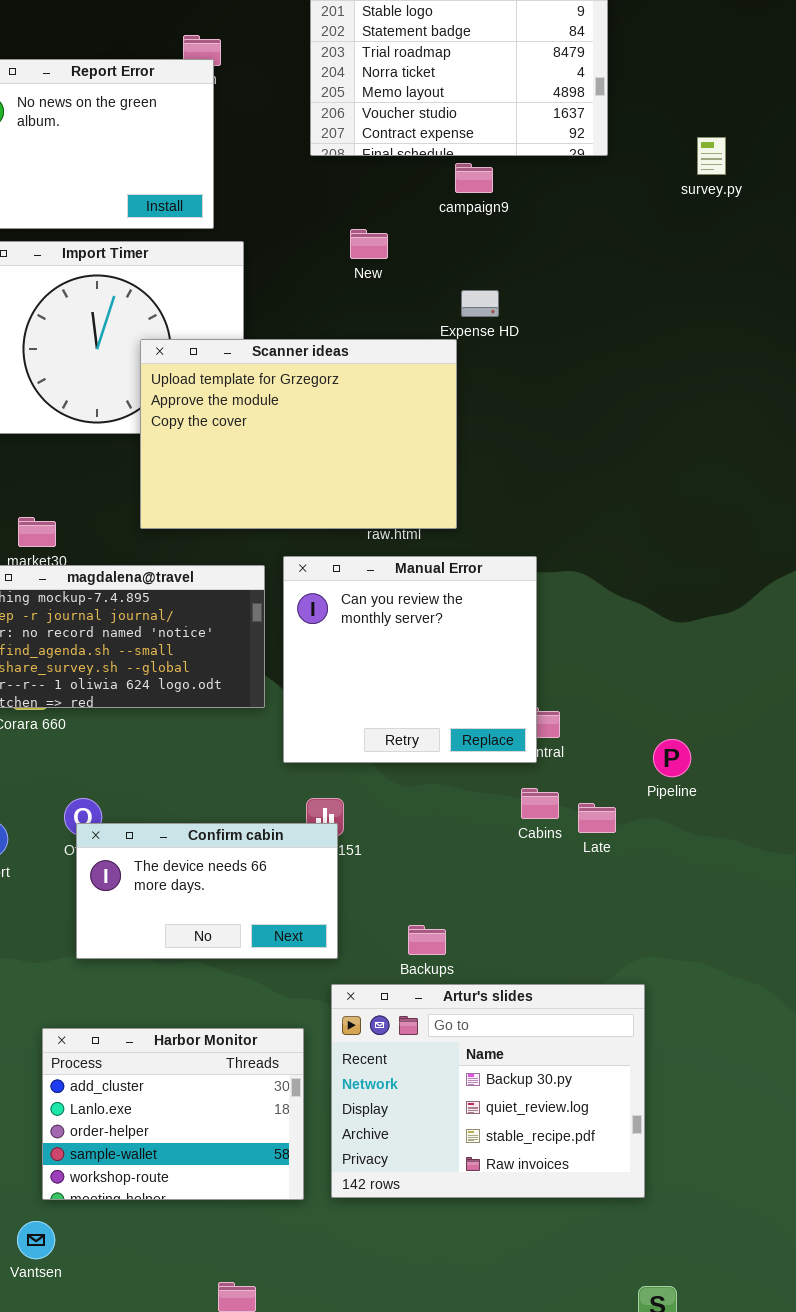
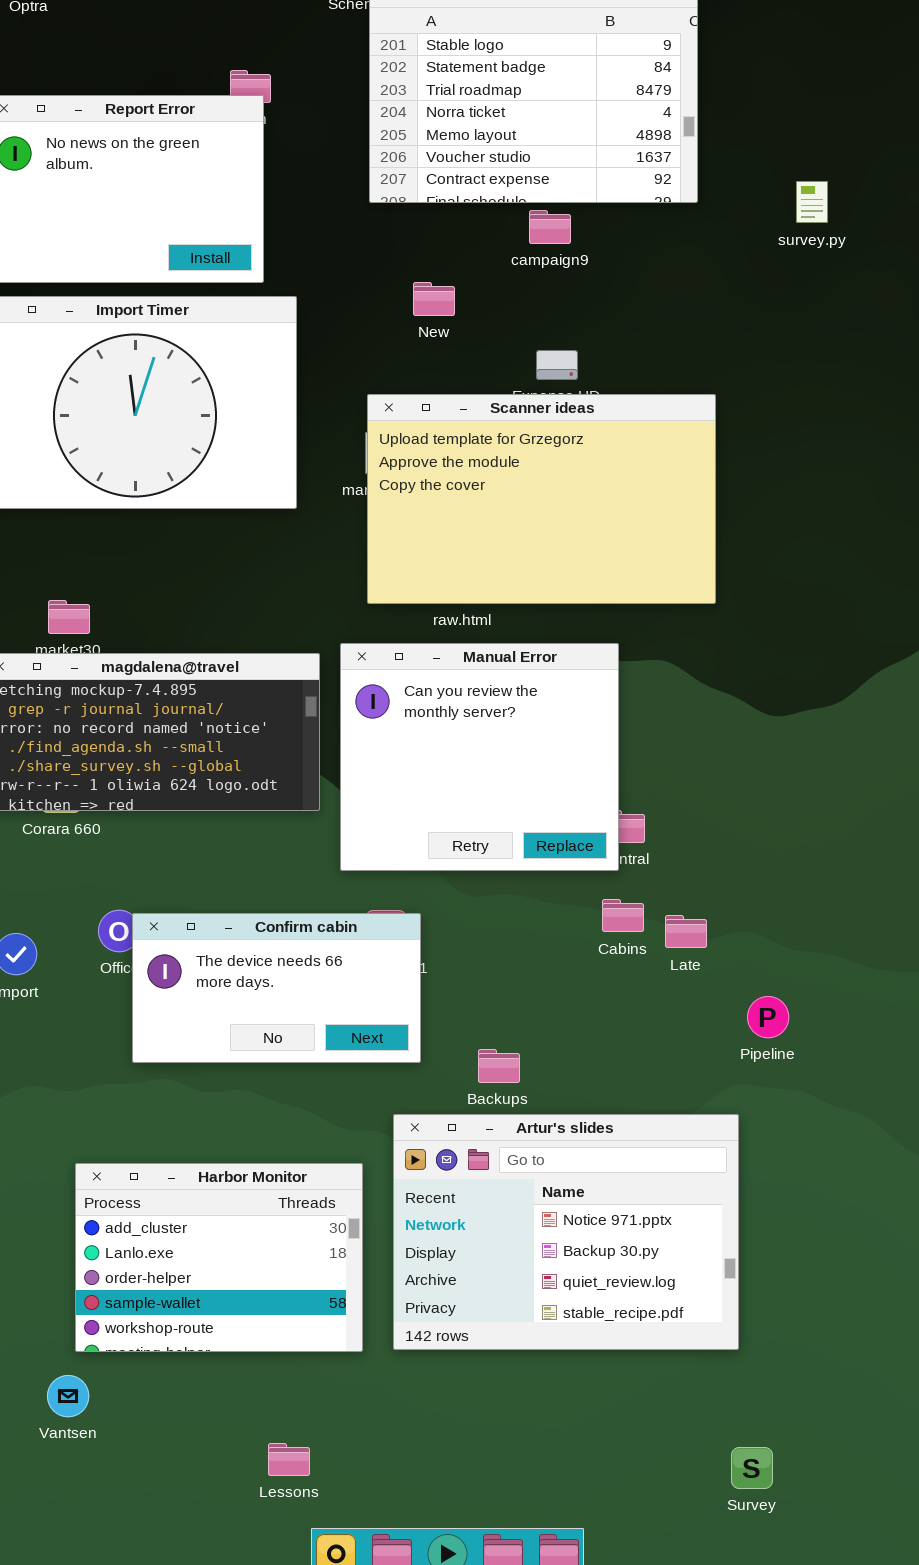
Scanner ideas: [140,339,457,529] -> [367,394,716,604], moved
Pipeline: [653,739,691,777] -> [747,996,789,1038], moved
Confirm cabin: [76,823,338,959] -> [132,913,421,1063], moved
Artur's slides: [331,984,645,1198] -> [393,1114,739,1350], scrolled up 1 row

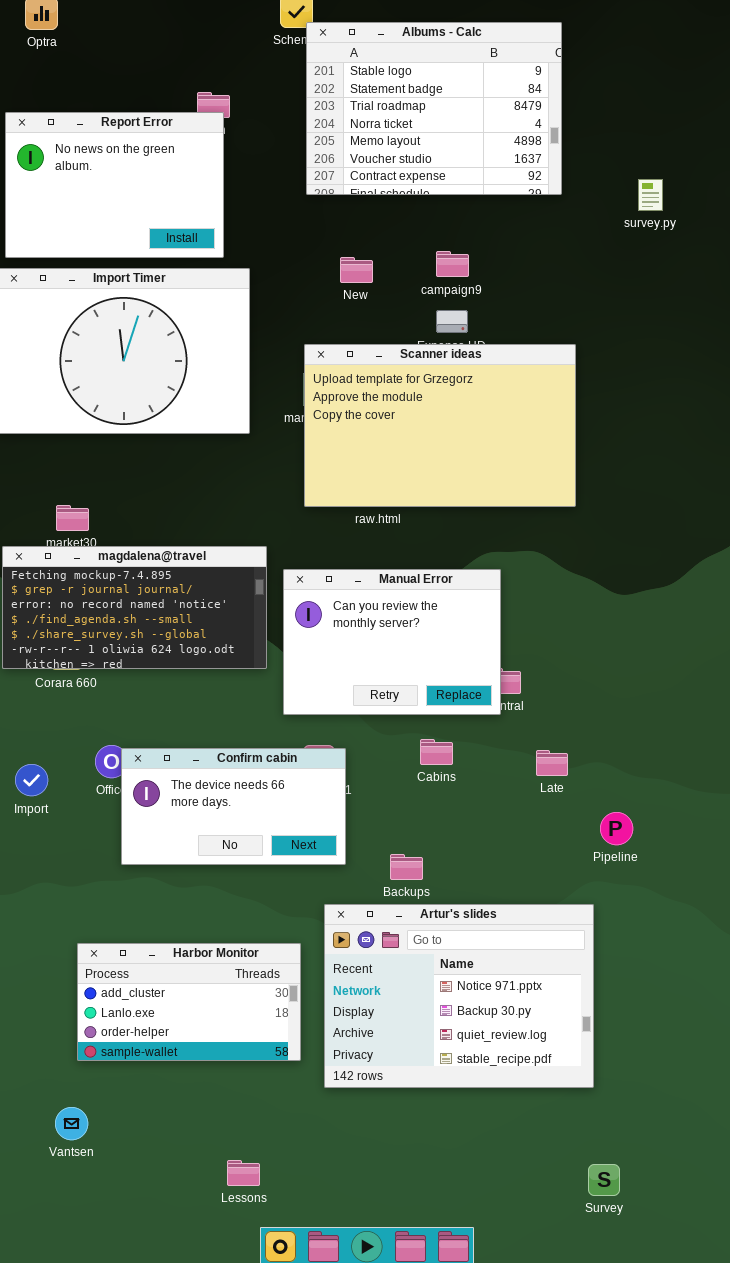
campaign9: [529,210,571,244] -> [436,251,469,277], moved
Manual Error: [340,643,619,871] -> [283,569,501,715], resized
Cabins: [602,899,644,932] -> [420,739,453,765], moved
Harbor Monitor: [75,1163,363,1352] -> [77,943,301,1061], resized

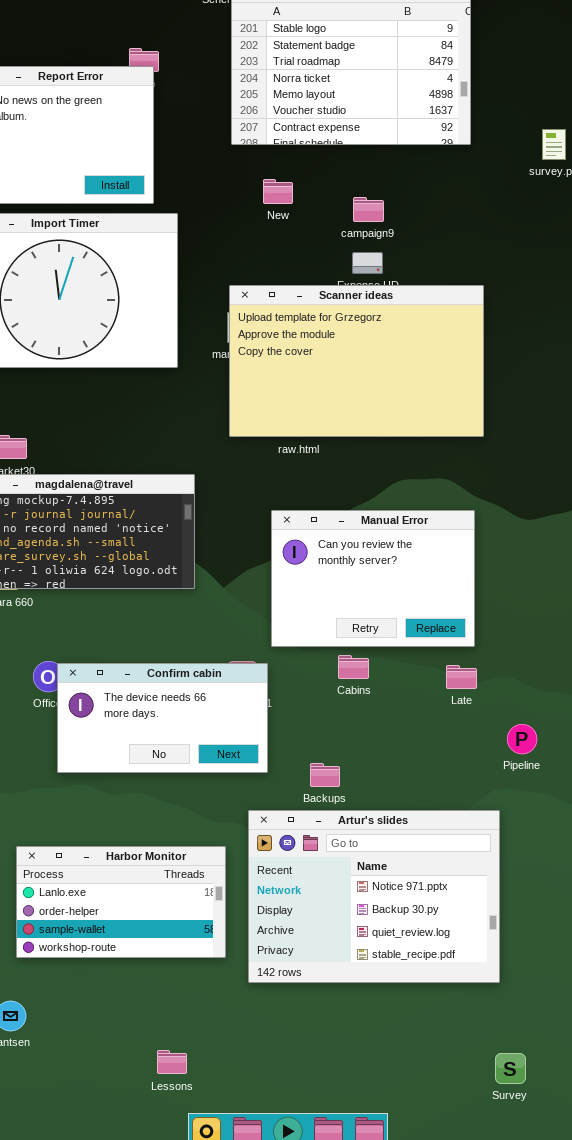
New: [340,257,373,283] -> [263,179,293,204], moved
Manual Error: [283,569,501,715] -> [271,510,475,647], moved
Harbor Monitor: [77,943,301,1061] -> [16,846,226,958], scrolled down 1 row

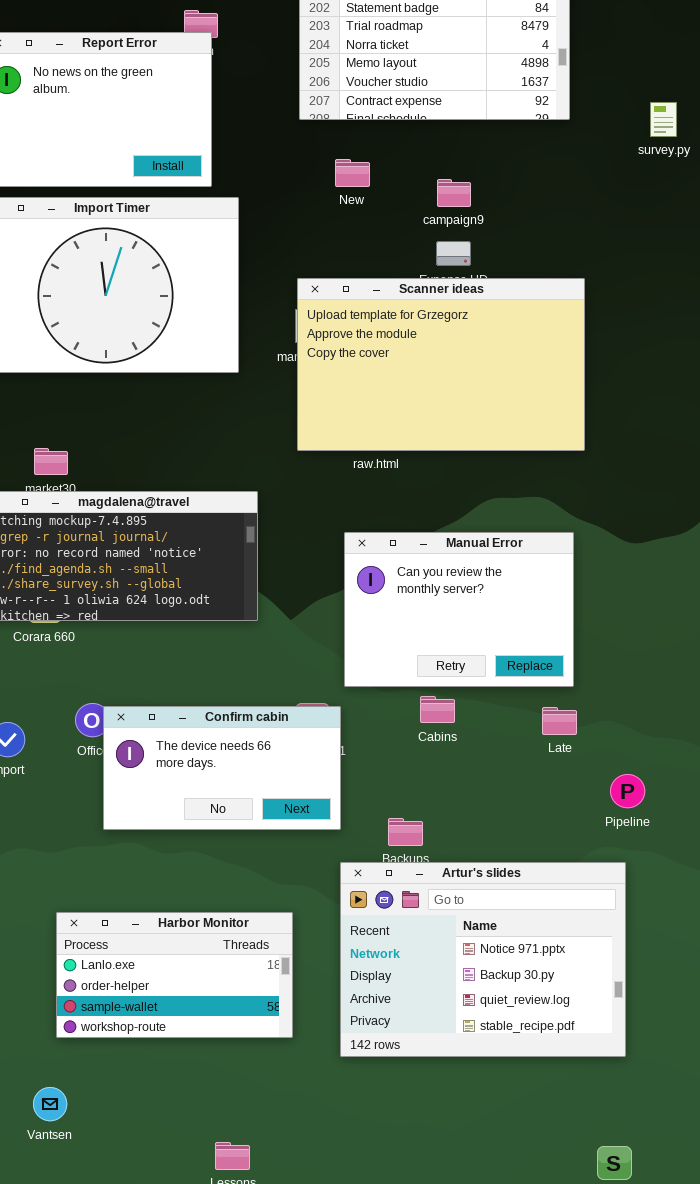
Artur's slides: [248,810,500,983] -> [340,862,626,1057], moved

